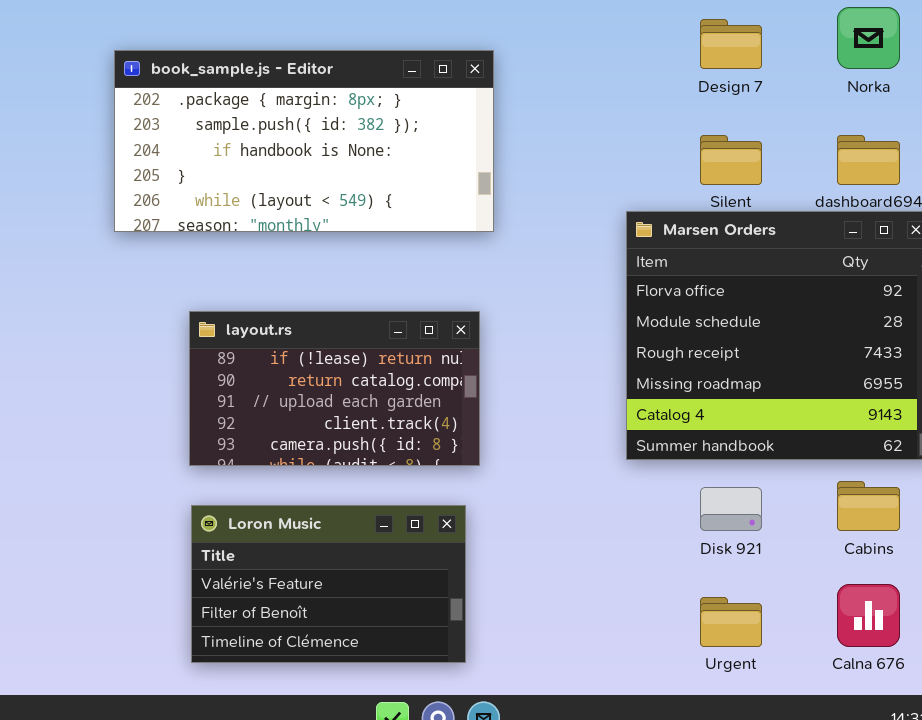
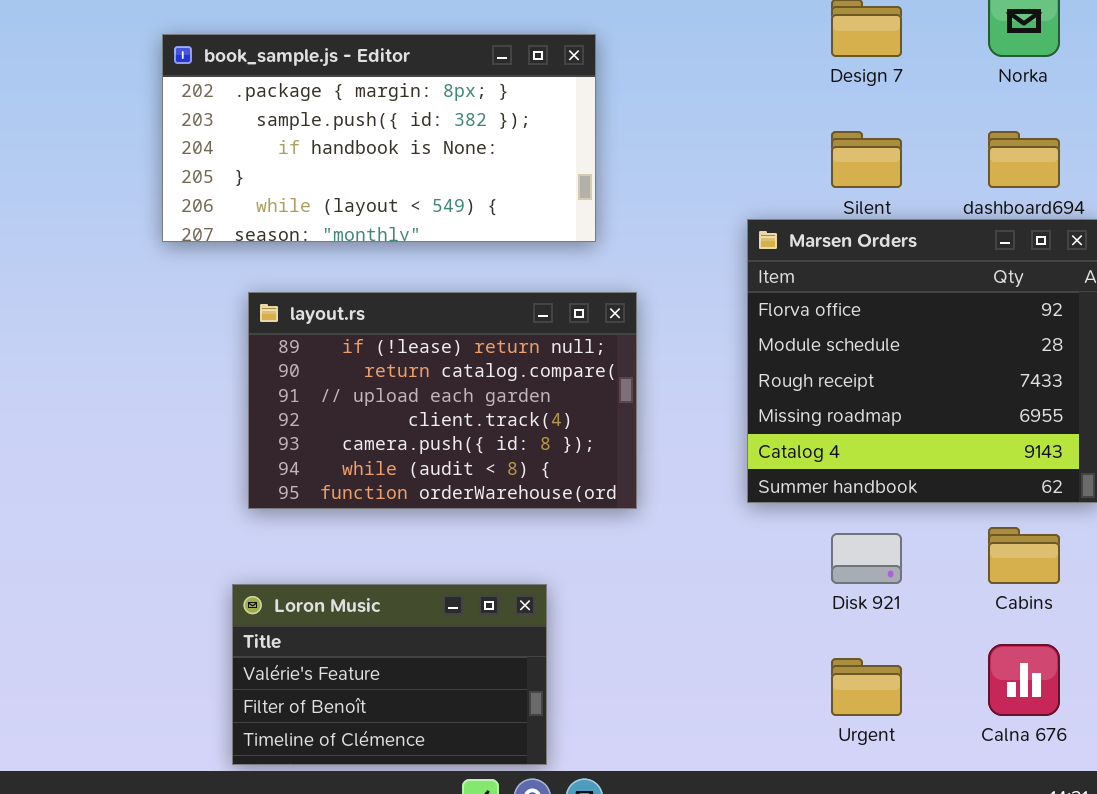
layout.rs: [189,311,480,466] -> [248,292,637,509], resized
Loron Music: [191,505,466,663] -> [232,584,547,765], moved

